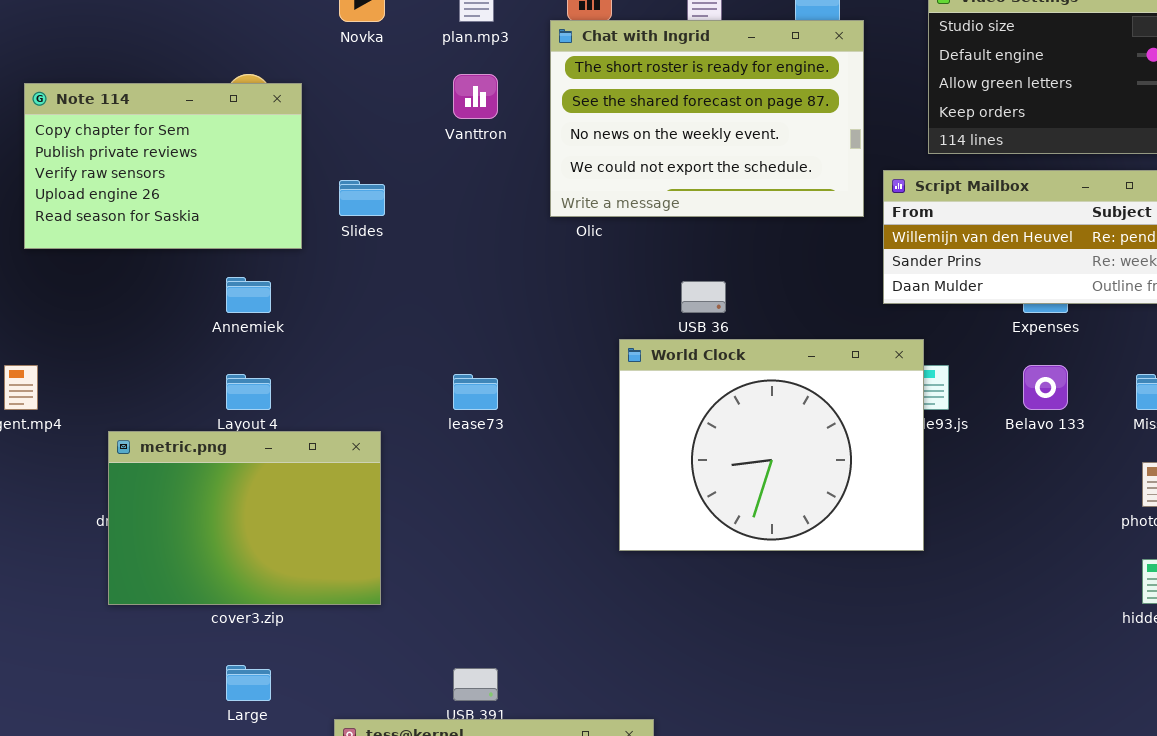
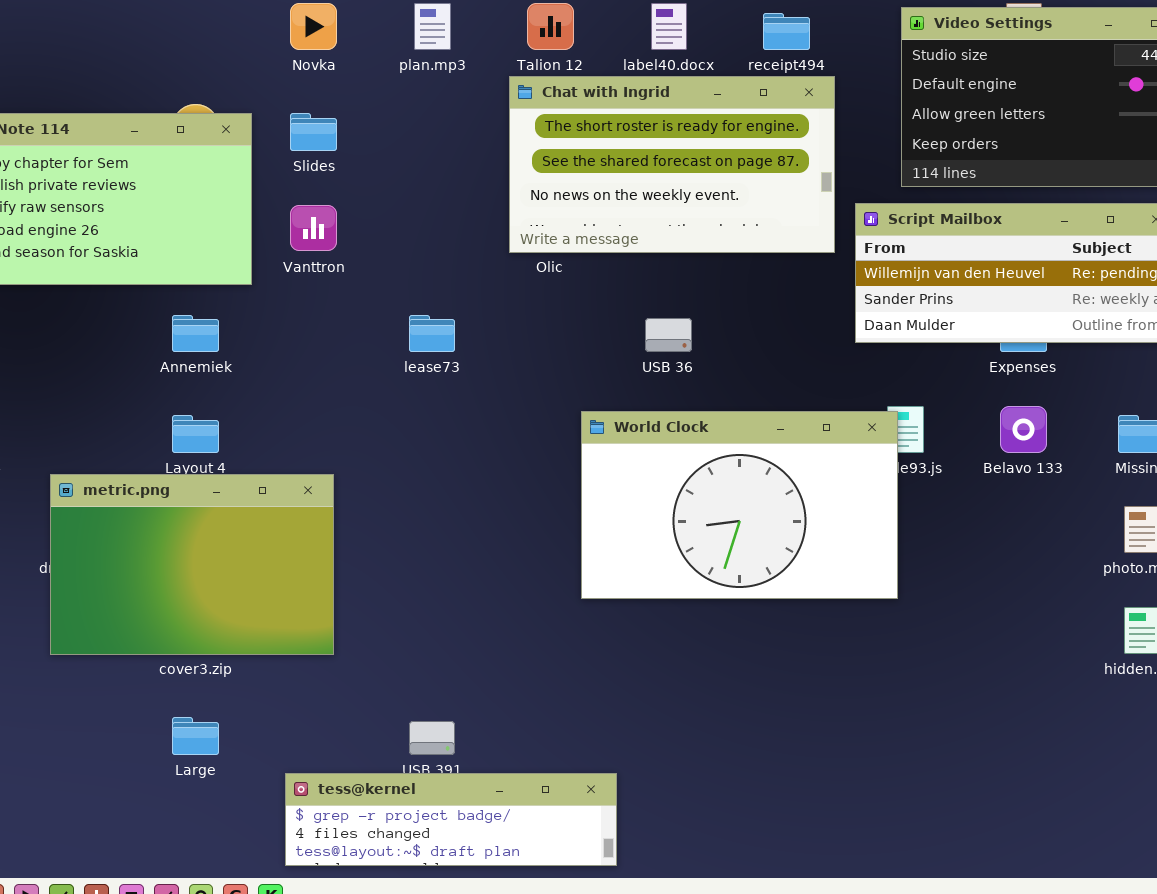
Chat with Ingrid: [550,20,864,217] -> [509,76,835,253], resized
Vanttron: [453,74,498,119] -> [290,205,337,251], moved
Slides: [339,180,385,216] -> [290,113,337,151], moved
World Clock: [619,339,924,551] -> [581,411,898,599], resized
lease73: [453,374,498,410] -> [409,315,455,352], moved

